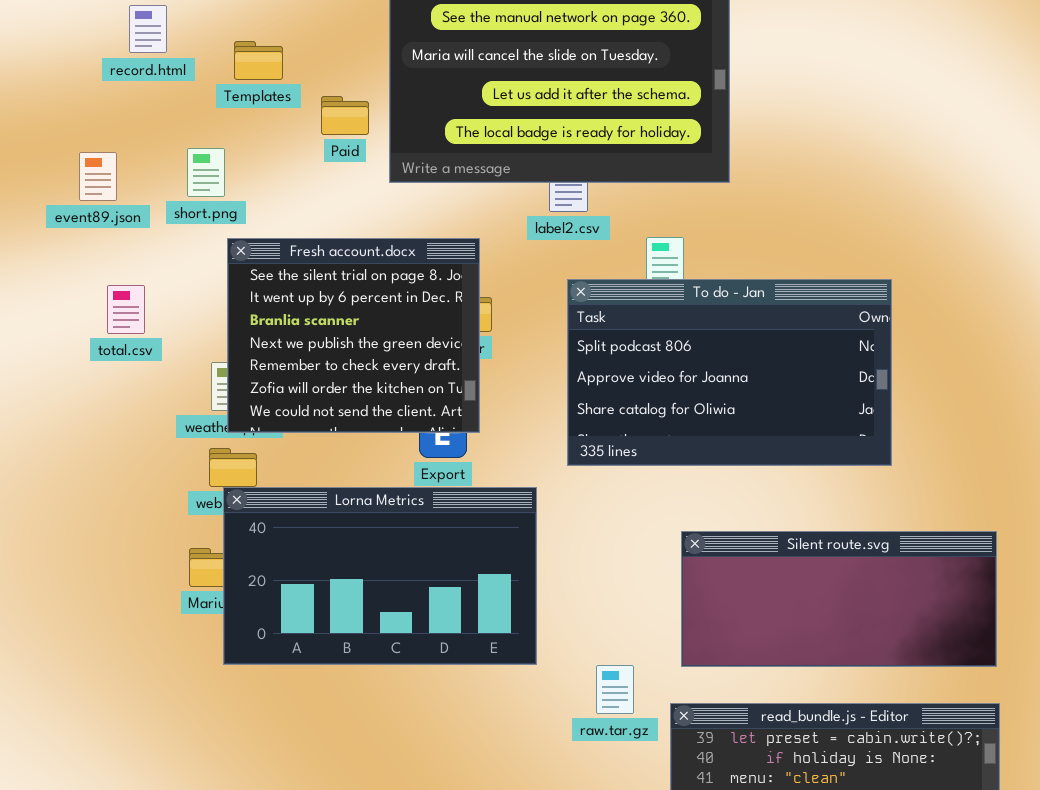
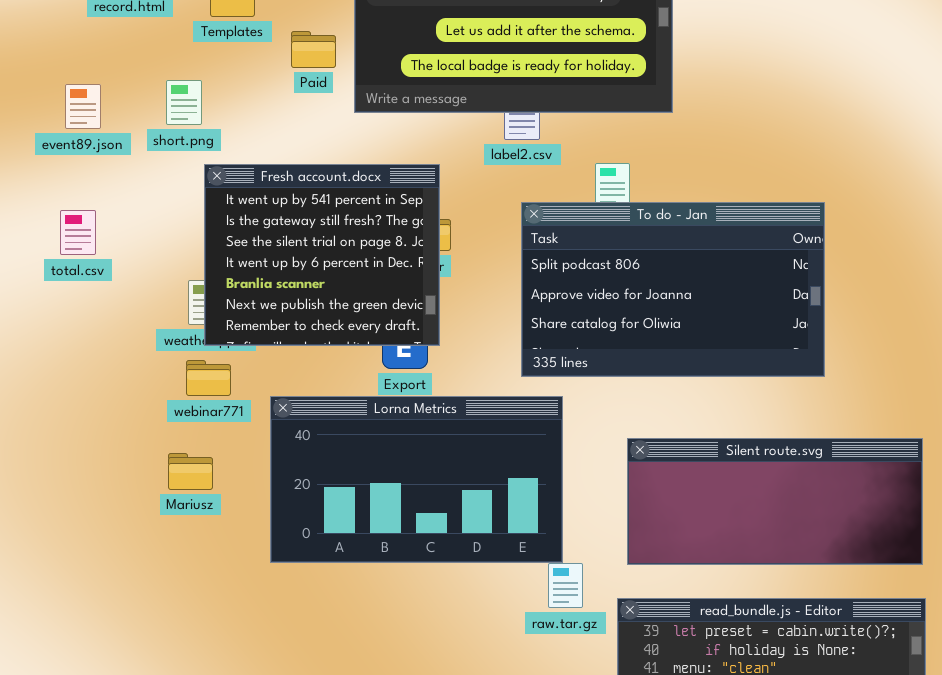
Fresh account.docx: [227,238,480,433] -> [204,164,440,346], scrolled up 2 rows
total.csv: [107,285,145,334] -> [60,210,96,255], moved
Lorna Metrics: [223,487,537,665] -> [270,396,563,563], moved

